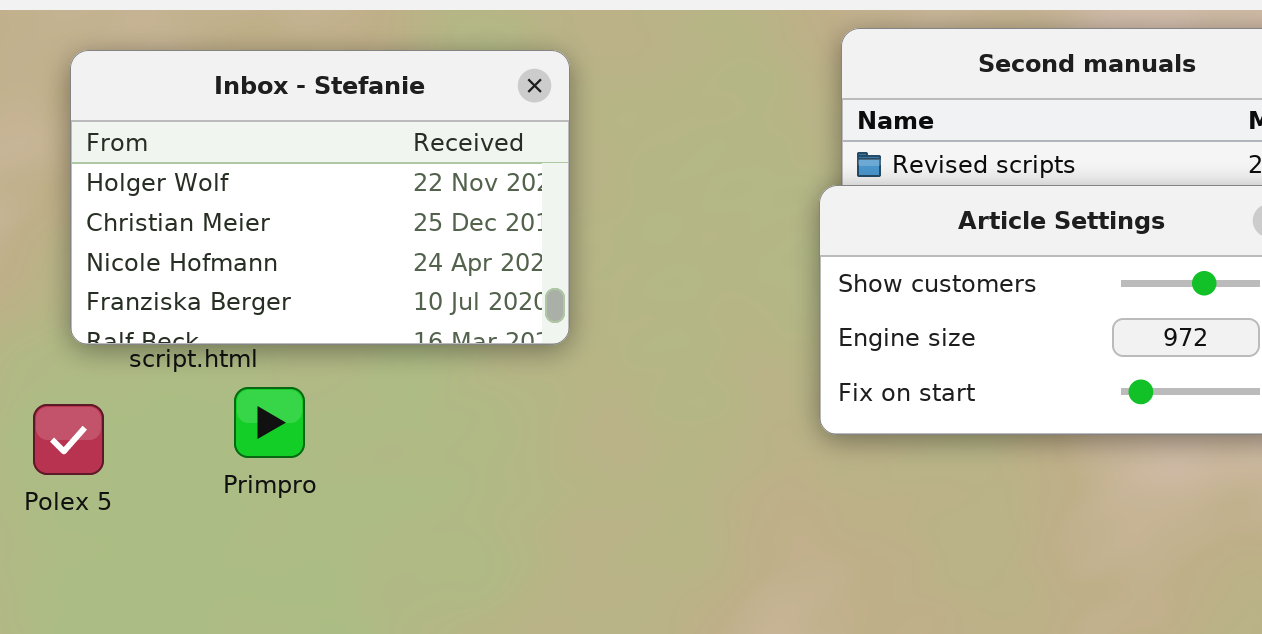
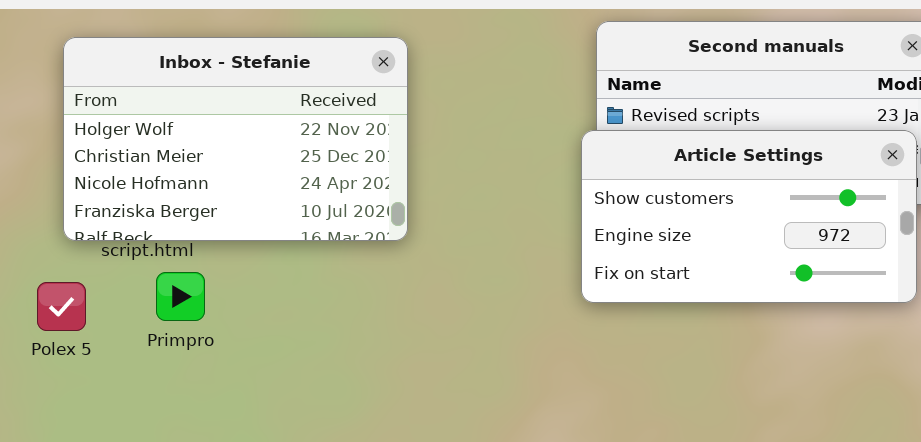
Primpro: [234,387,305,458] -> [156,272,205,321], moved

